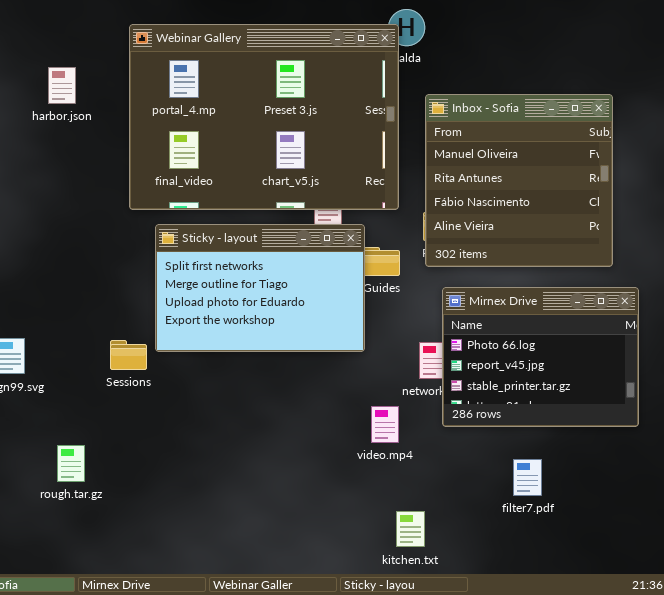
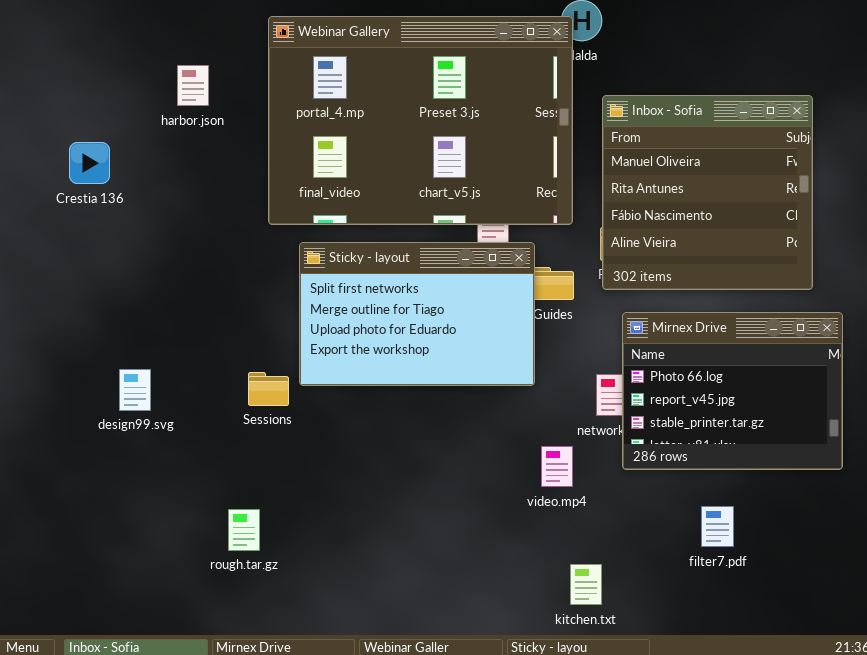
rough.tar.gz: [57,445,85,482] -> [228,509,260,551], moved

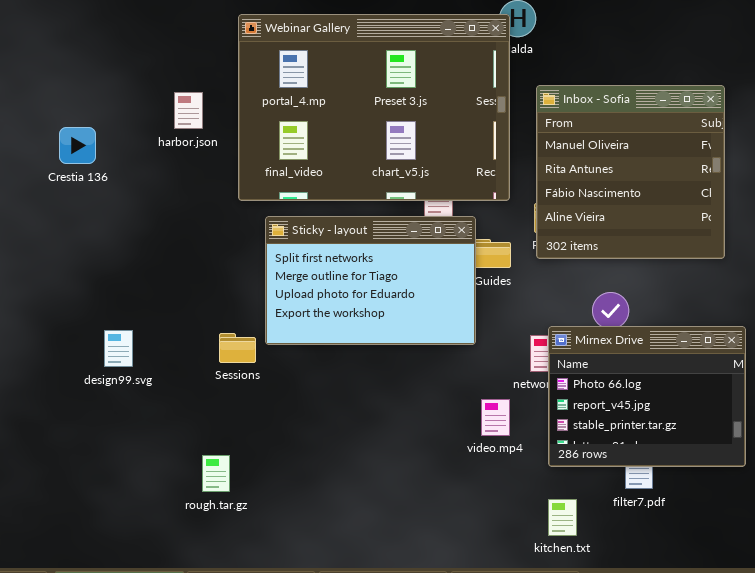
harbor.json: [177,65,209,106] -> [174,92,203,129], moved
Mirnex Drive: [622,312,843,470] -> [548,326,746,467], moved
kitchen.txt: [570,564,602,605] -> [548,499,577,536], moved

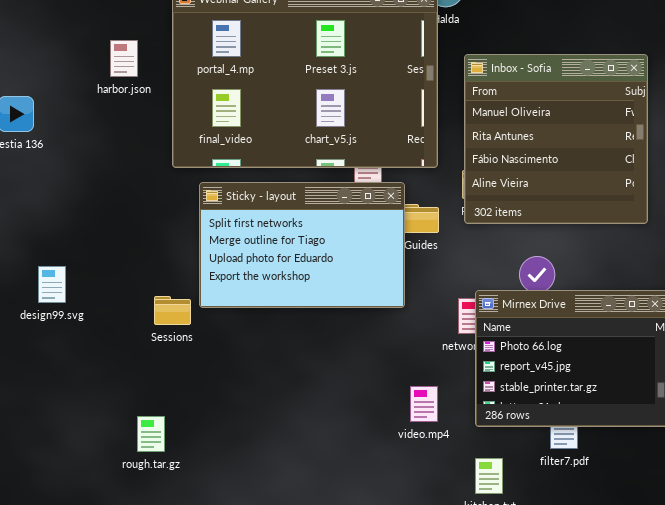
harbor.json: [174,92,203,129] -> [110,40,138,77], moved
design99.svg: [104,330,133,367] -> [38,266,66,303], moved
video.mp4: [481,399,510,436] -> [410,386,438,422], moved

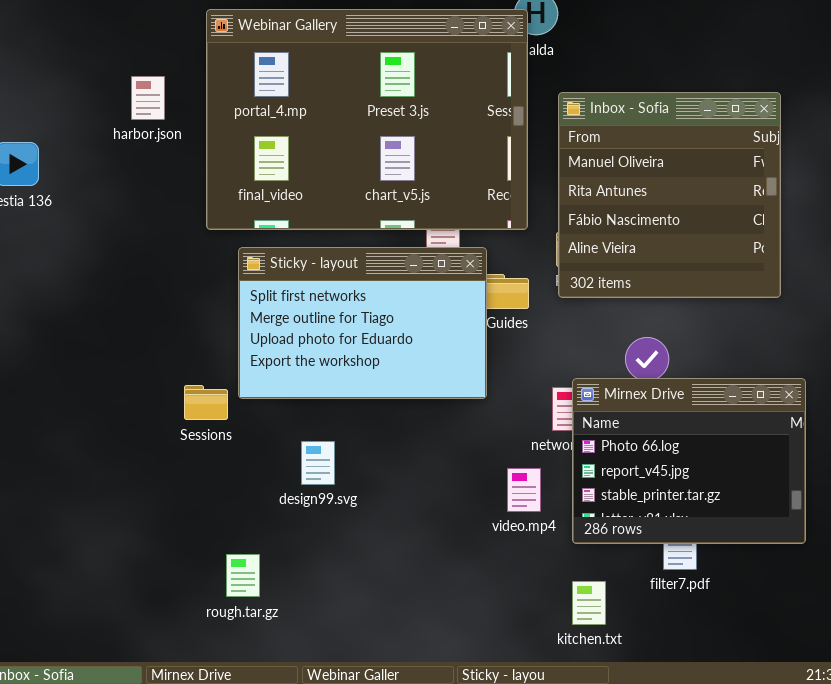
design99.svg: [38,266,66,303] -> [301,441,335,485], moved
video.mp4: [410,386,438,422] -> [507,468,541,512], moved
rough.tar.gz: [137,416,165,452] -> [226,554,260,597], moved

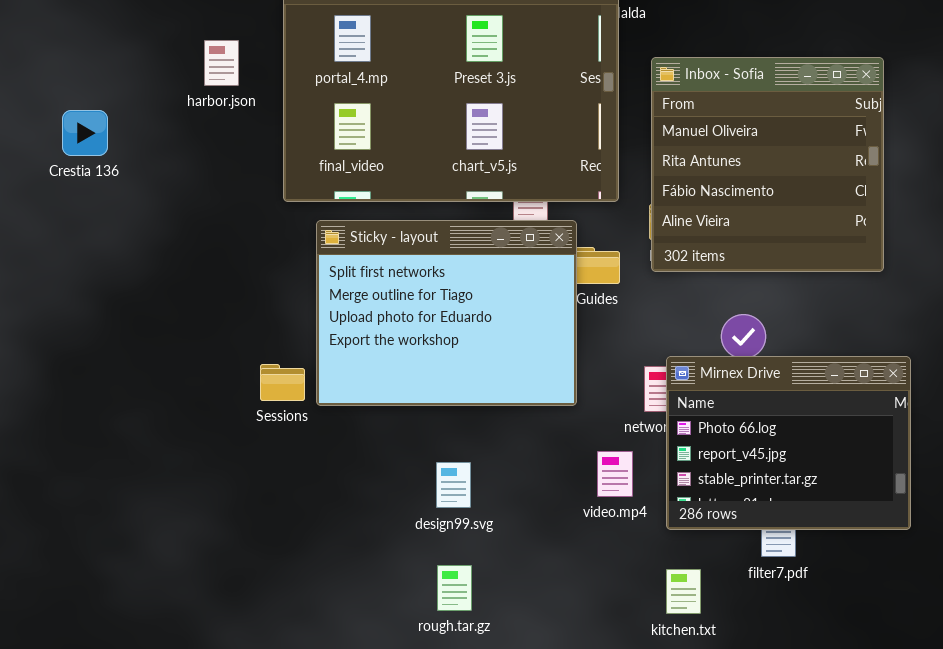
Sticky - layout: [238,247,487,399] -> [316,220,577,406], resized
design99.svg: [301,441,335,485] -> [436,462,471,508], moved
rough.tar.gz: [226,554,260,597] -> [437,565,472,611], moved

